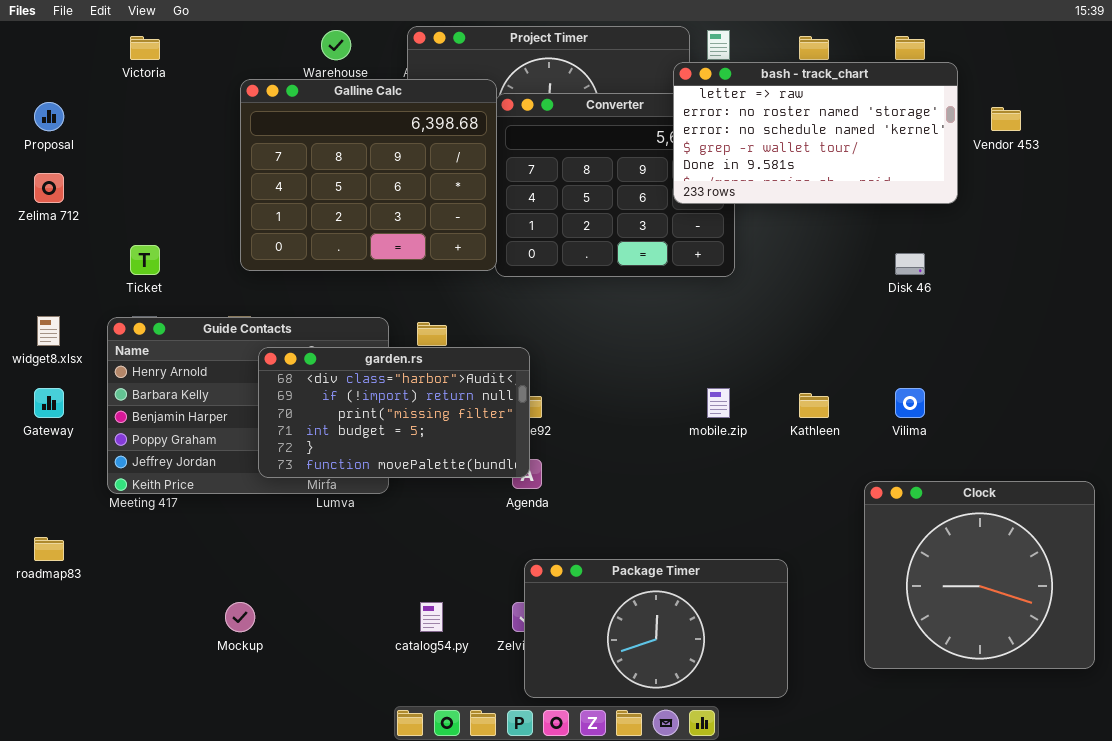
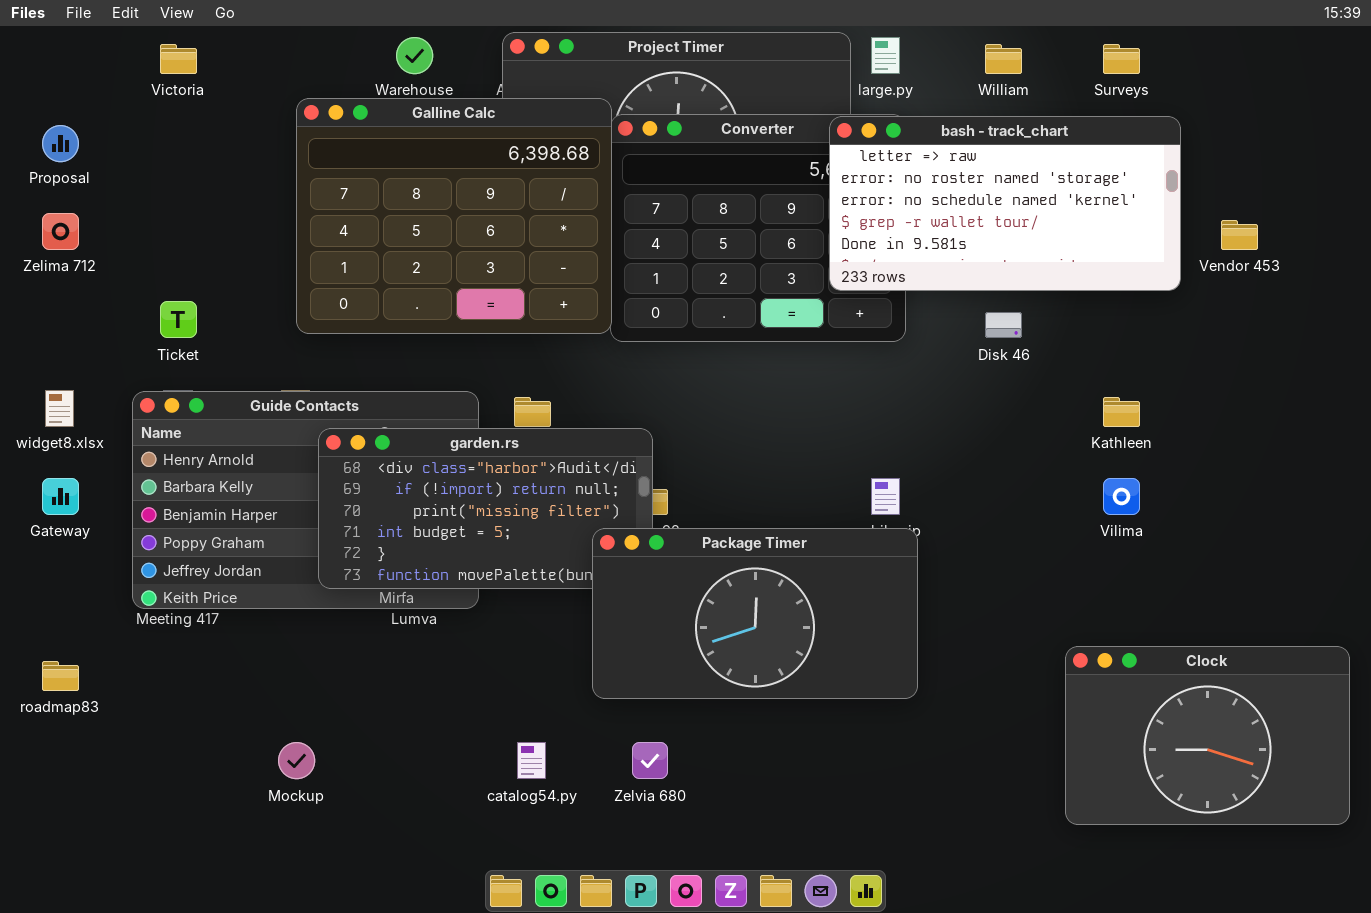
bash - track_chart: [673,62,958,204] -> [829,116,1181,291], moved
Vendor 453: [991,107,1021,131] -> [1221,220,1258,250], moved
Disk 46: [895,253,925,275] -> [985,312,1022,338], moved
Kathleen: [799,393,829,418] -> [1103,397,1140,427], moved
Clock: [864,481,1095,669] -> [1065,646,1350,825], resized
Package Timer: [524,559,788,698] -> [592,528,918,699], moved

